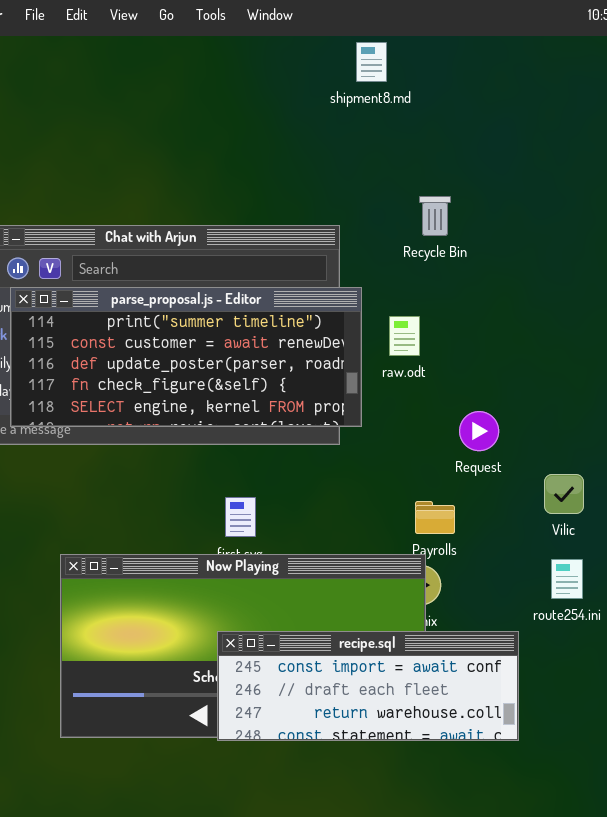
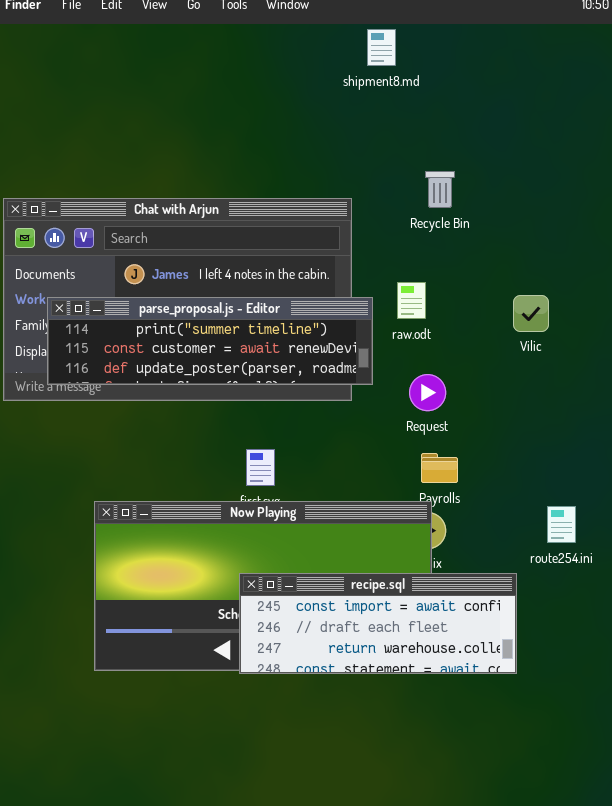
parse_proposal.js - Editor: [10,287,362,427] -> [47,297,373,385], resized
Request: [459,411,499,451] -> [409,374,446,411], moved
Vilic: [544,474,584,514] -> [513,295,549,332], moved

